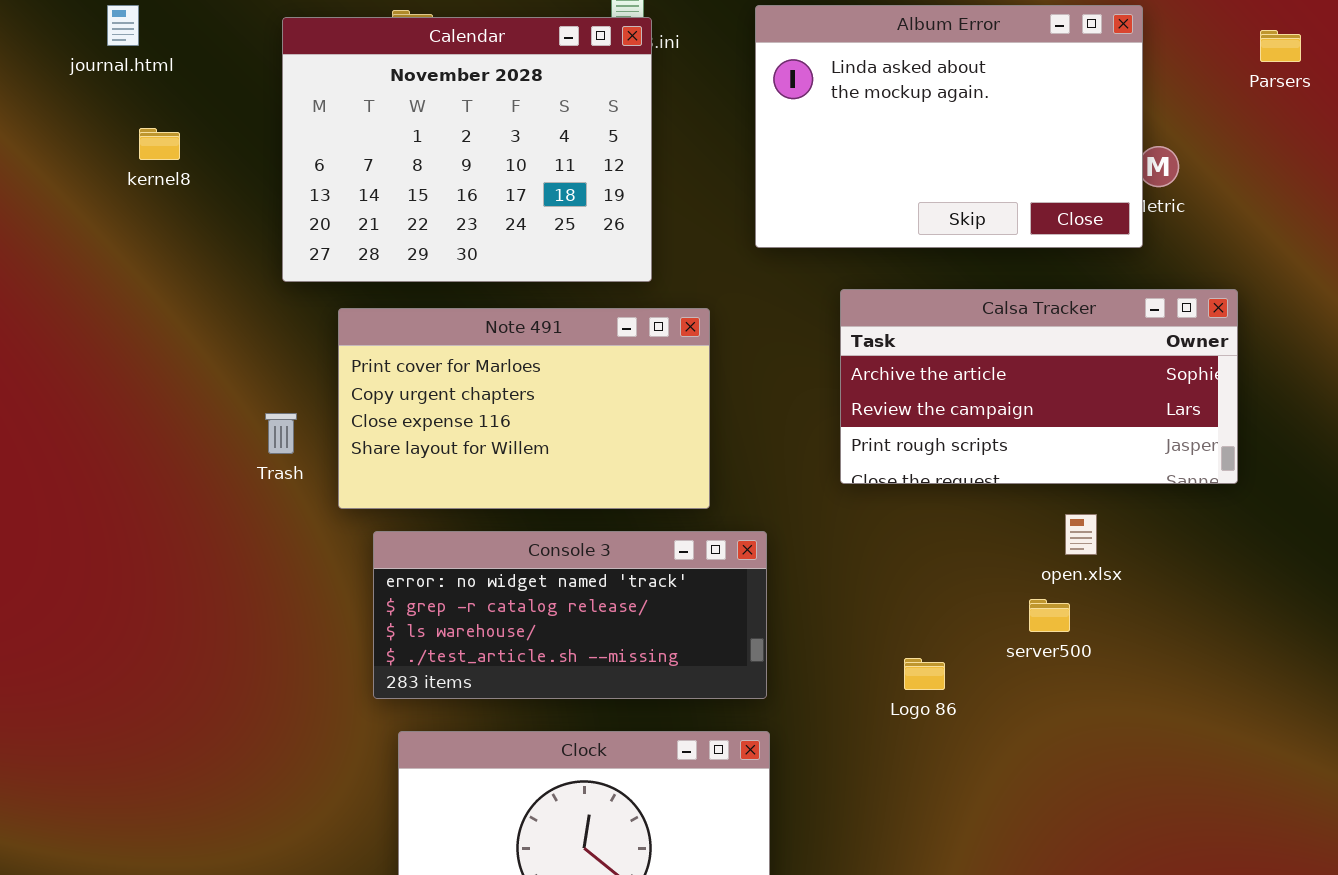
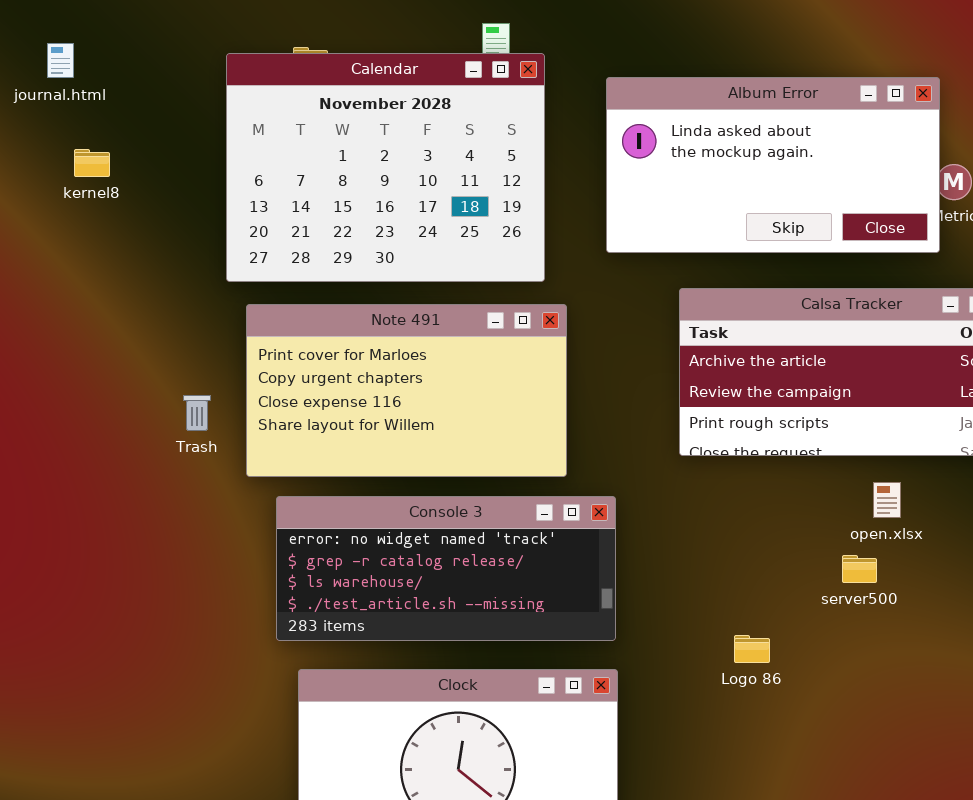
Album Error: [755,5,1143,248] -> [606,77,940,253], resized
Calendar: [282,17,652,282] -> [226,53,545,282], moved
Logo 86: [904,658,945,690] -> [734,635,770,663], moved

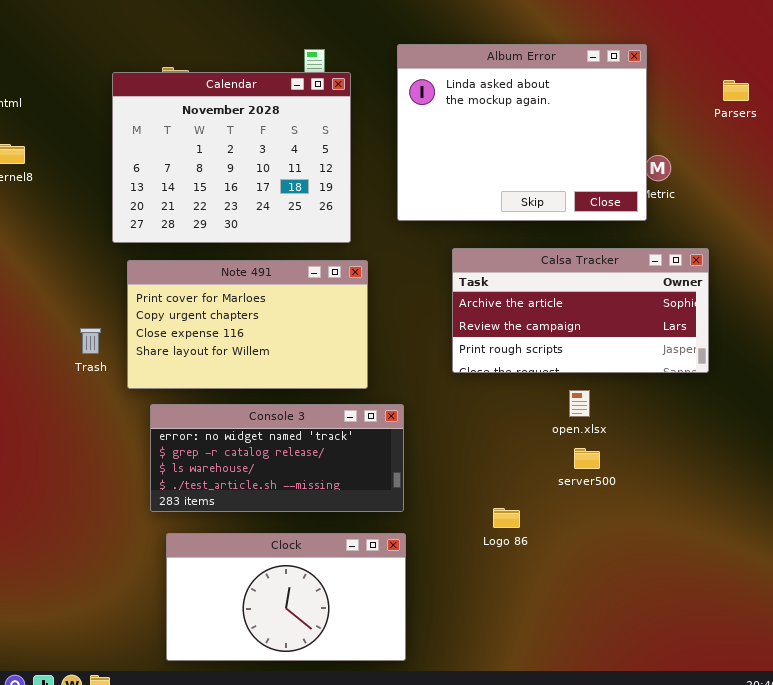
Album Error: [606,77,940,253] -> [397,44,647,221], resized
open.xlsx: [873,482,901,518] -> [569,390,590,417], moved

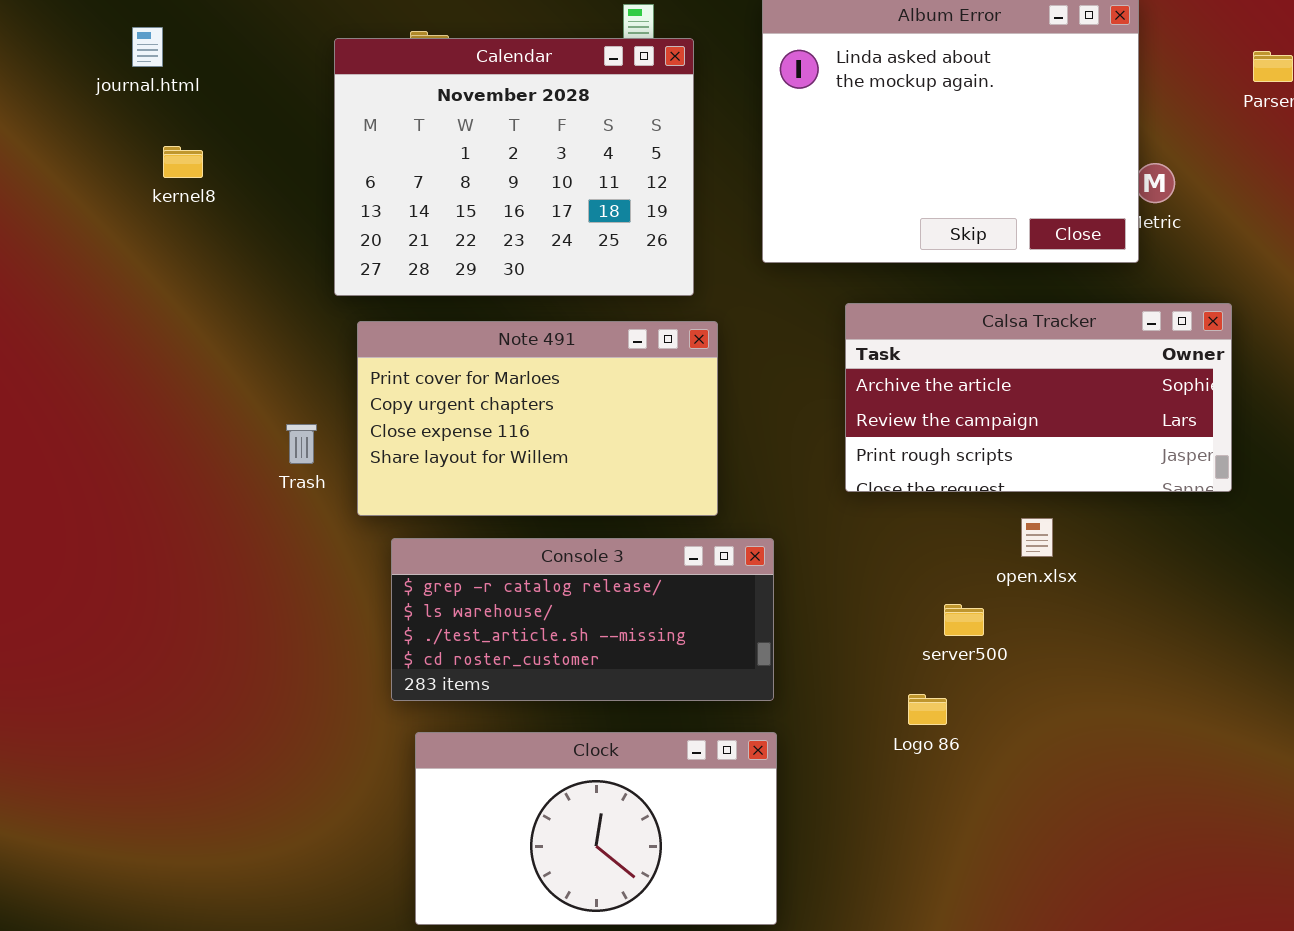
Console 3: [150,404,404,512] -> [391,538,774,701], scrolled down 1 row
server500: [574,448,600,469] -> [944,604,984,636], moved

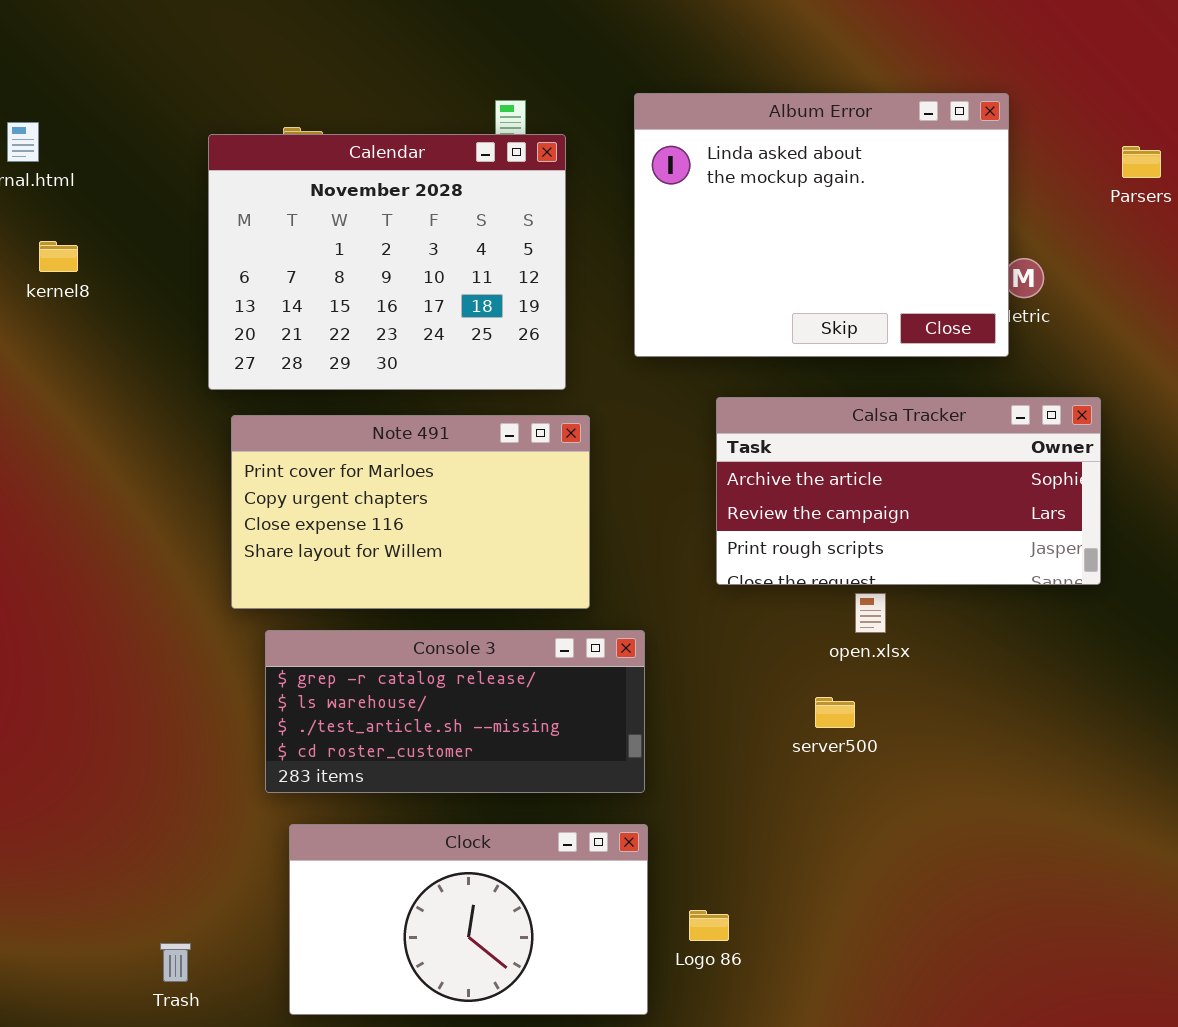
Trash: [286,424,317,464] -> [160,943,191,982], moved
open.xlsx: [1021,518,1053,557] -> [855,593,886,633], moved
Logo 86: [908,694,947,725] -> [689,910,729,941], moved

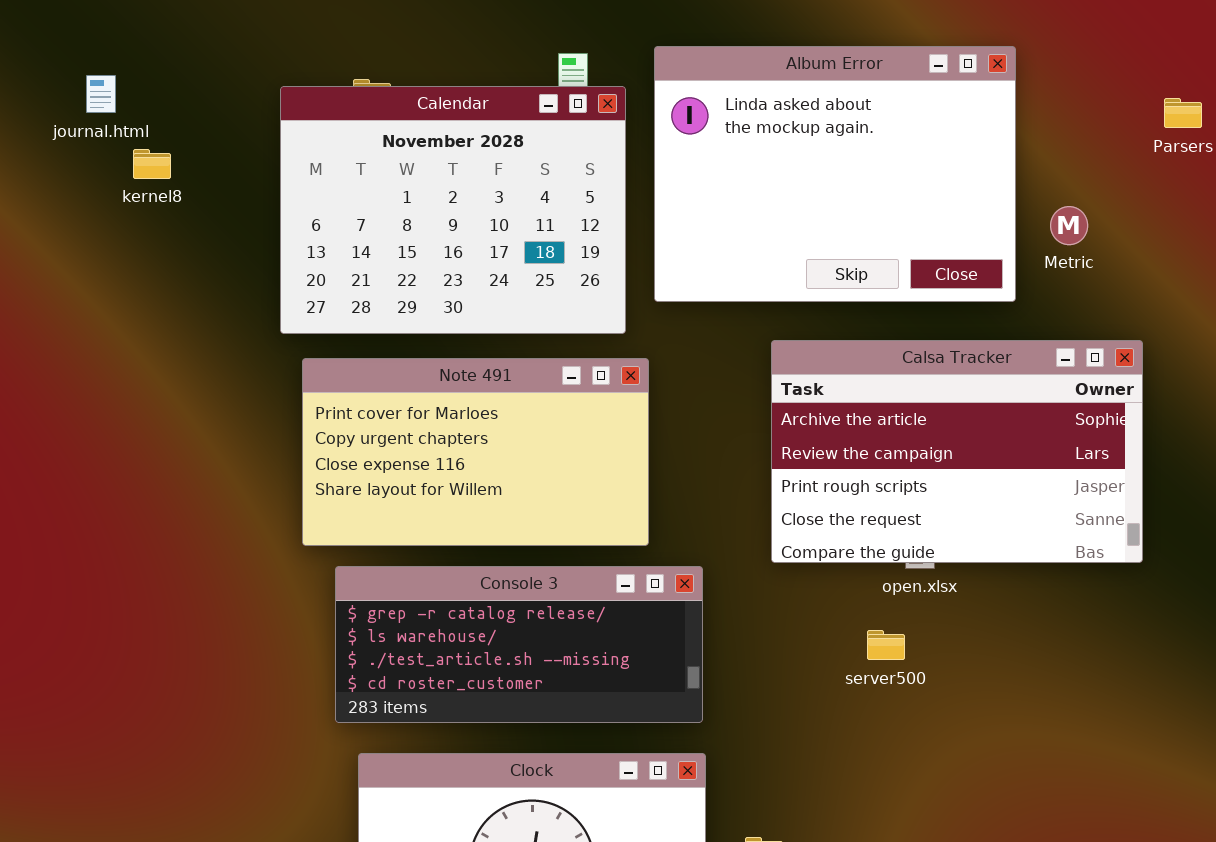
Album Error: [634,93,1009,357] -> [654,46,1016,302], moved
kernel8: [39,241,78,272] -> [133,149,171,179], moved
Calsa Tracker: [716,397,1101,585] -> [771,340,1143,563], resized

